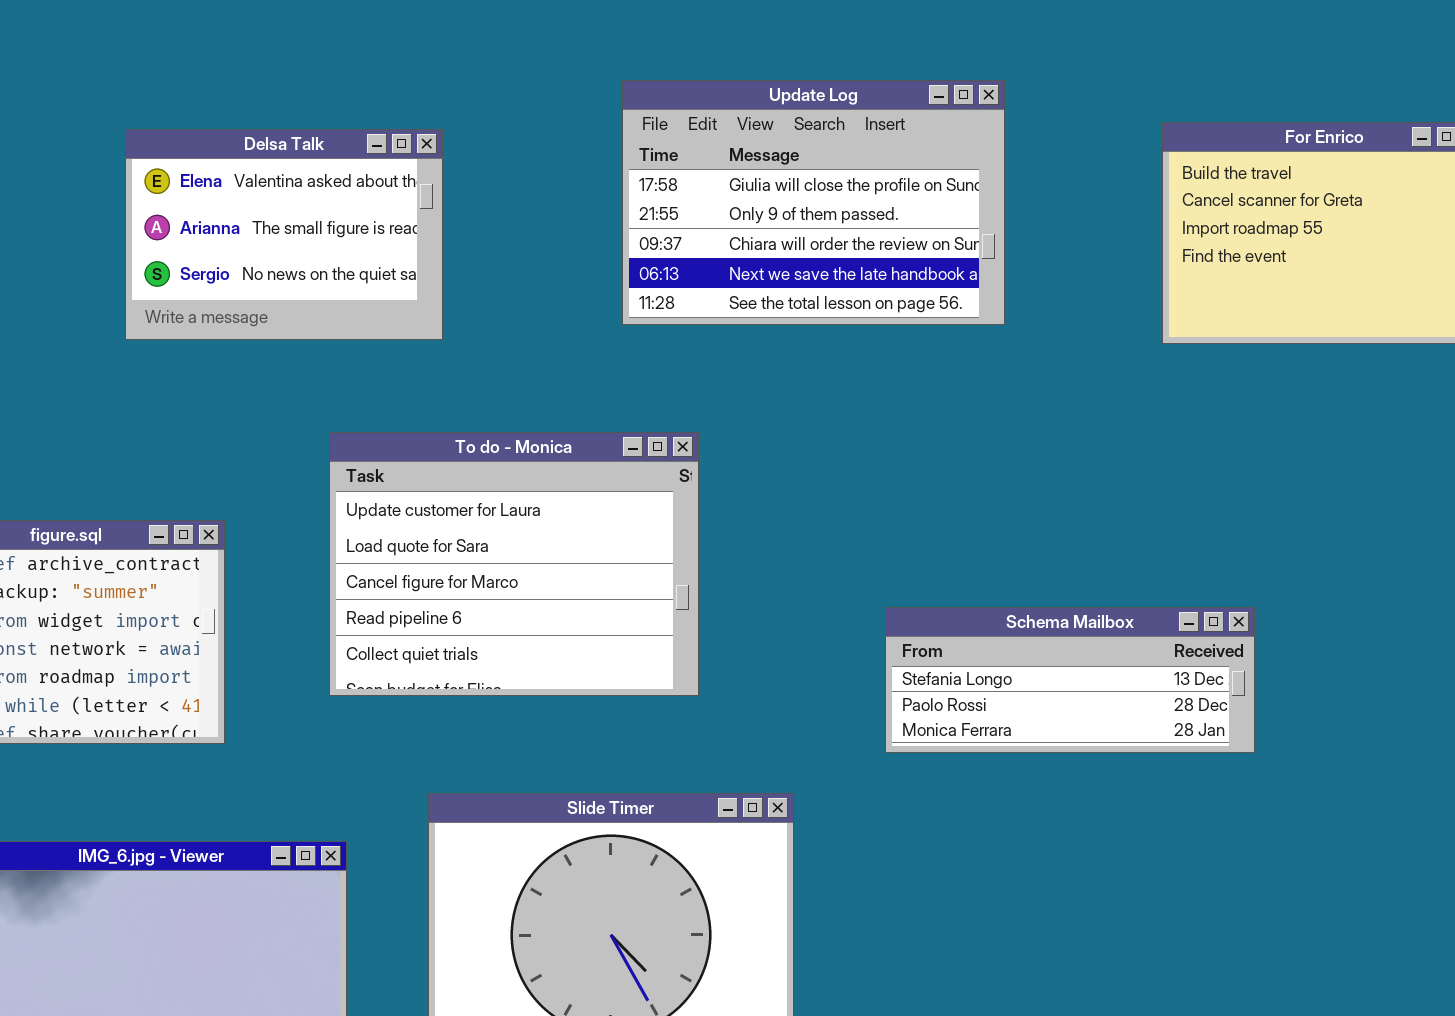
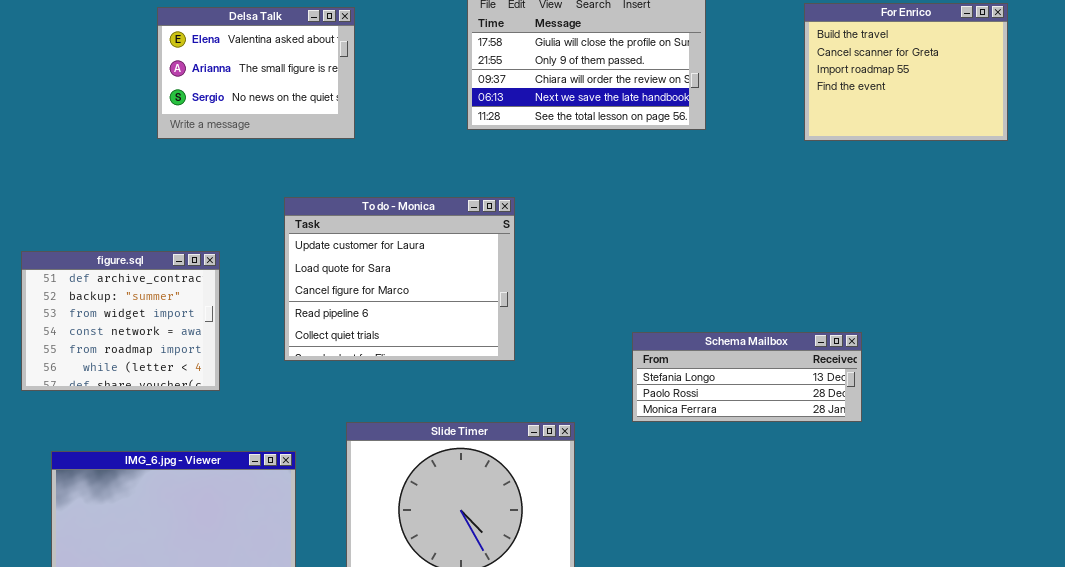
Schema Mailbox: [885,607,1255,753] -> [632,332,862,422], moved

